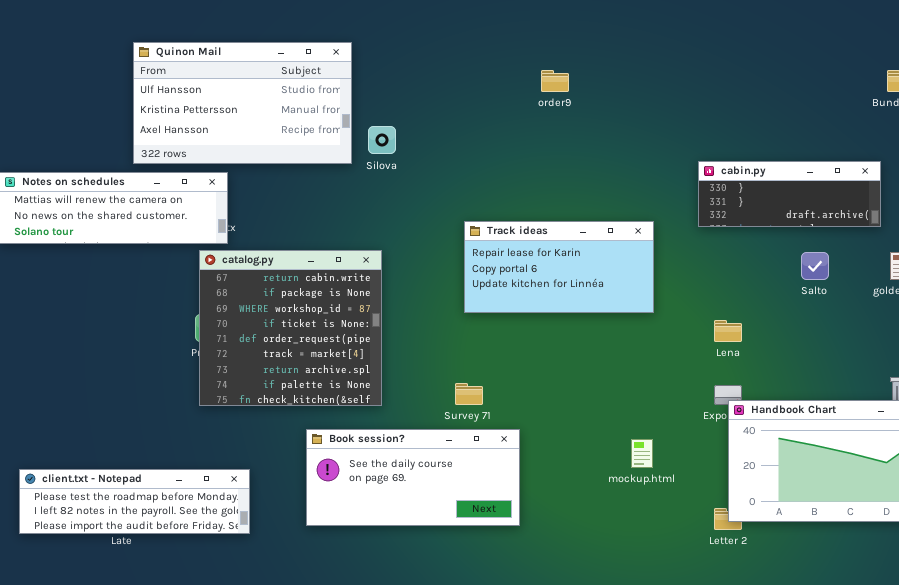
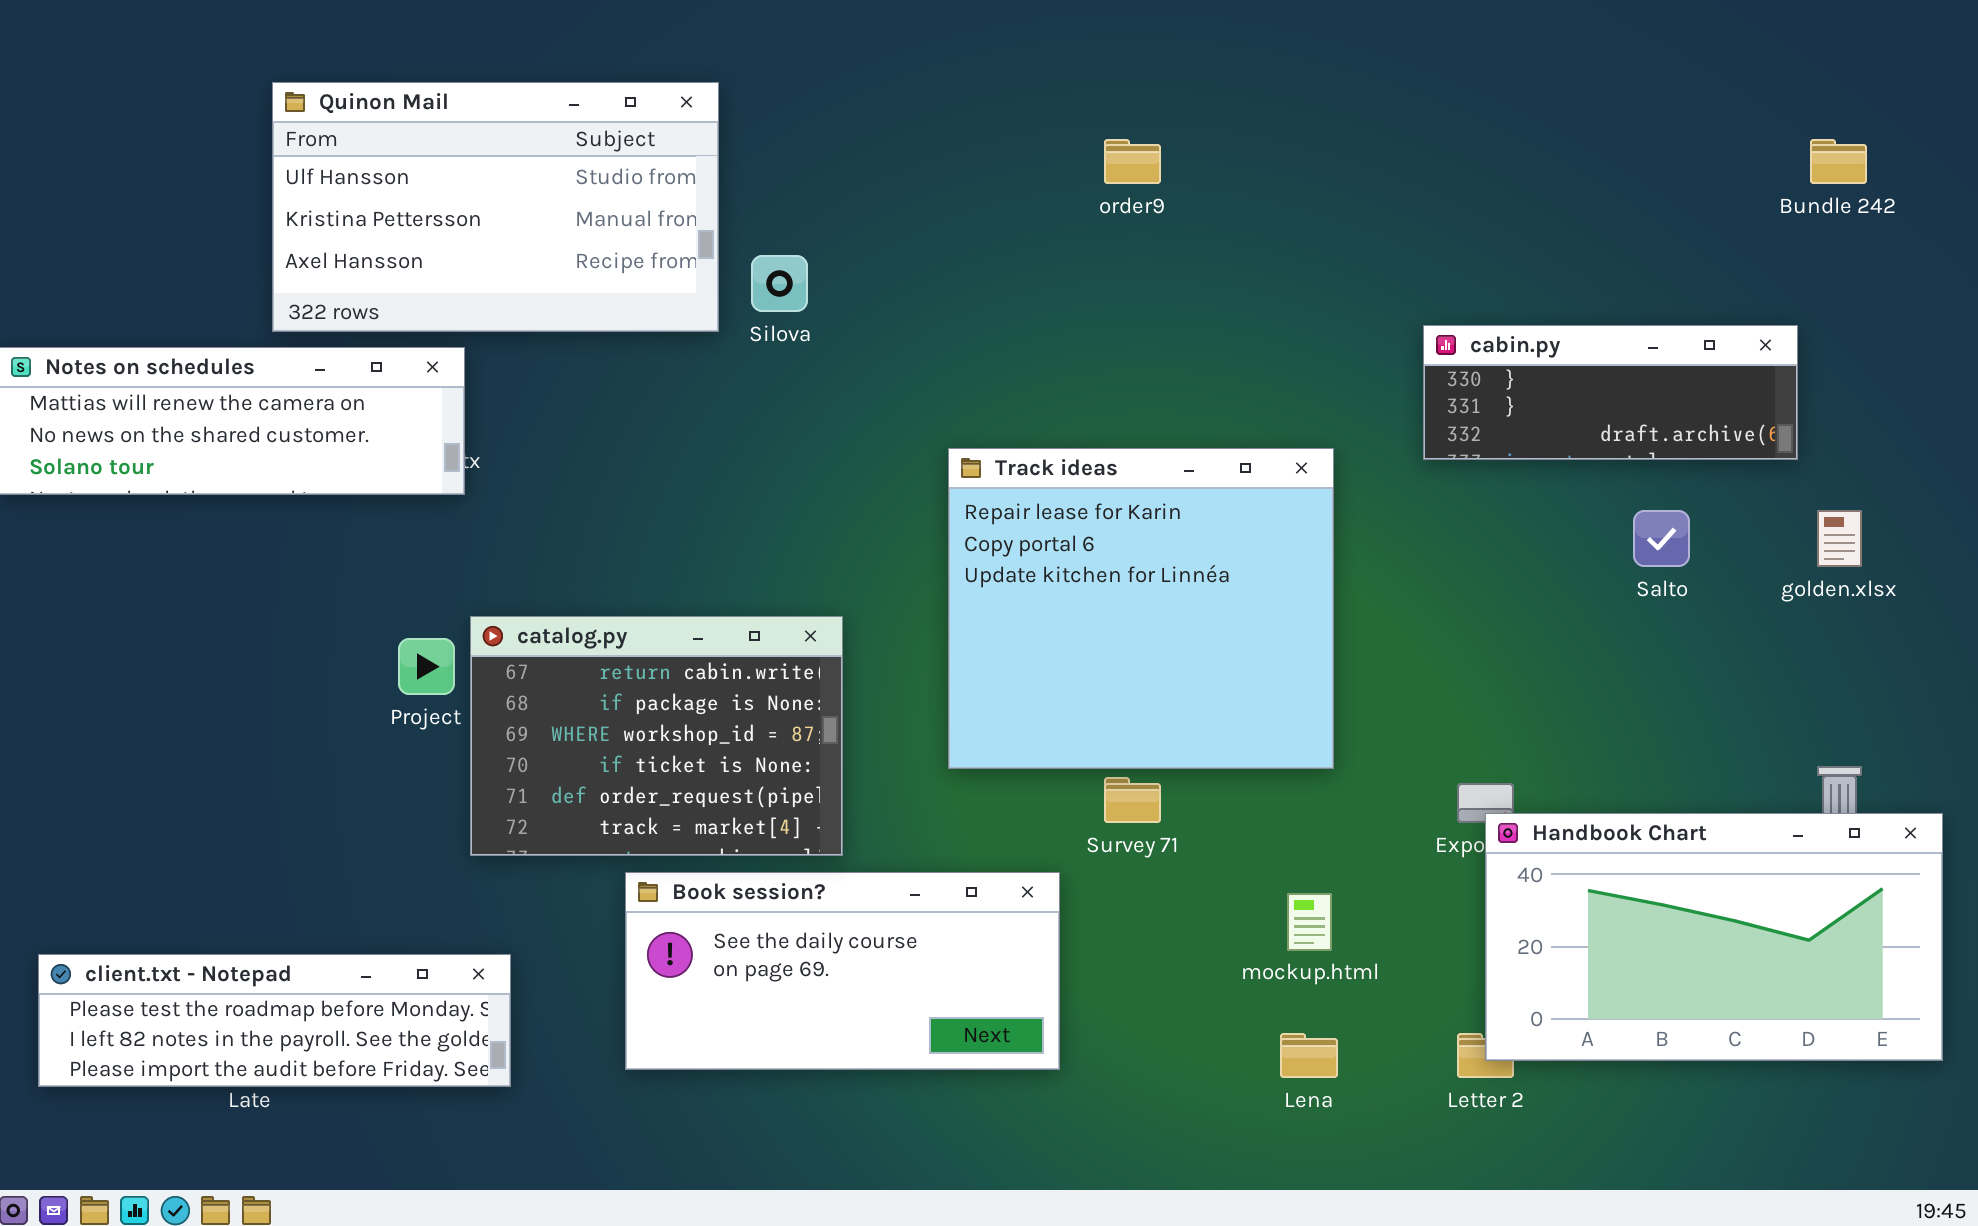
Track ideas: [464,221,654,313] -> [948,448,1334,769], resized
catalog.py: [199,250,382,406] -> [470,616,843,856], moved, resized
Lena: [714,320,742,342] -> [1280,1033,1338,1078], moved
Survey 71: [455,383,483,405] -> [1104,777,1161,823], moved

